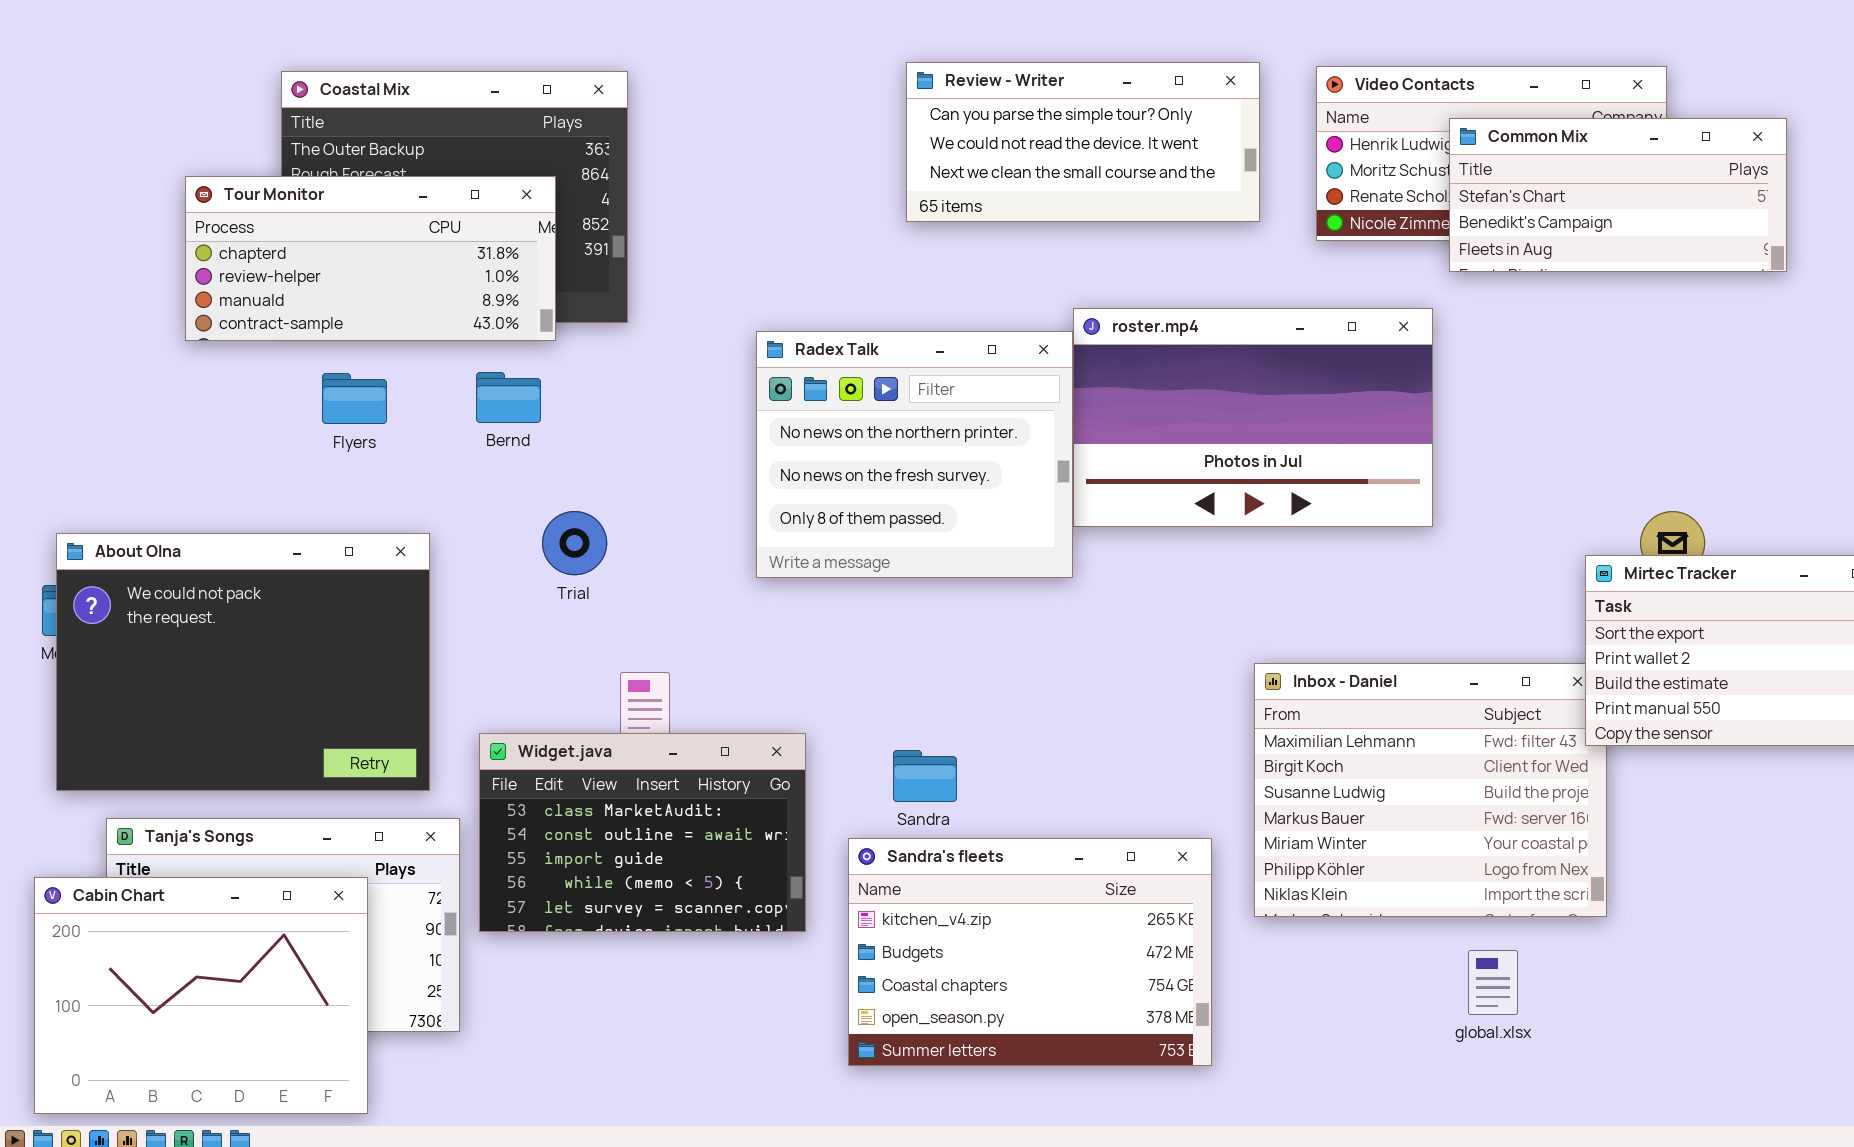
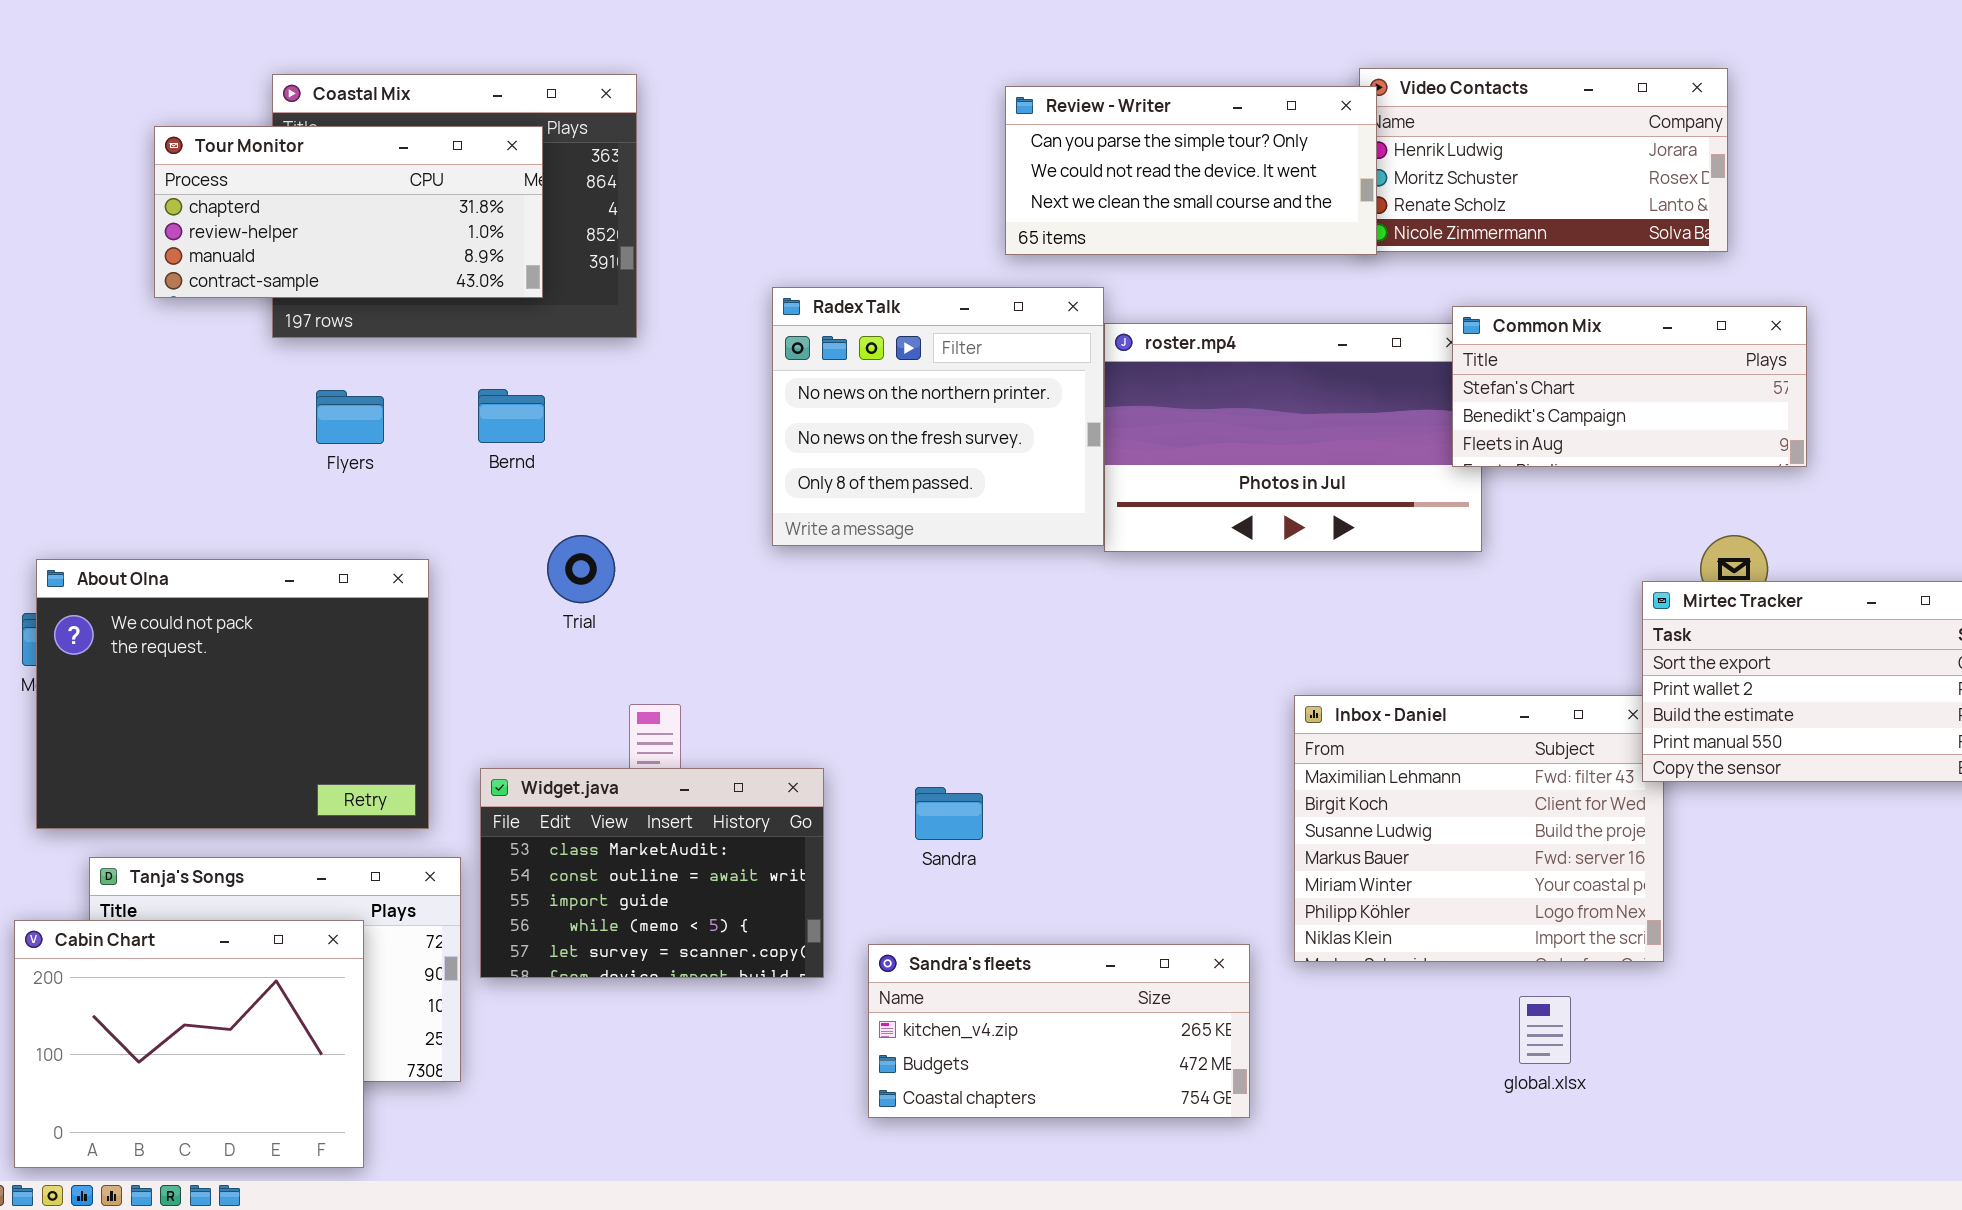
Review - Writer: [906,62,1260,222] -> [1005,86,1377,255], moved
Common Mix: [1449,118,1787,272] -> [1452,306,1807,467], moved
Tour Monitor: [185,176,556,341] -> [154,126,543,298], moved
Radex Talk: [756,331,1073,578] -> [772,287,1104,546], moved
Sandra's fleets: [848,838,1212,1066] -> [868,944,1250,1118], resized

